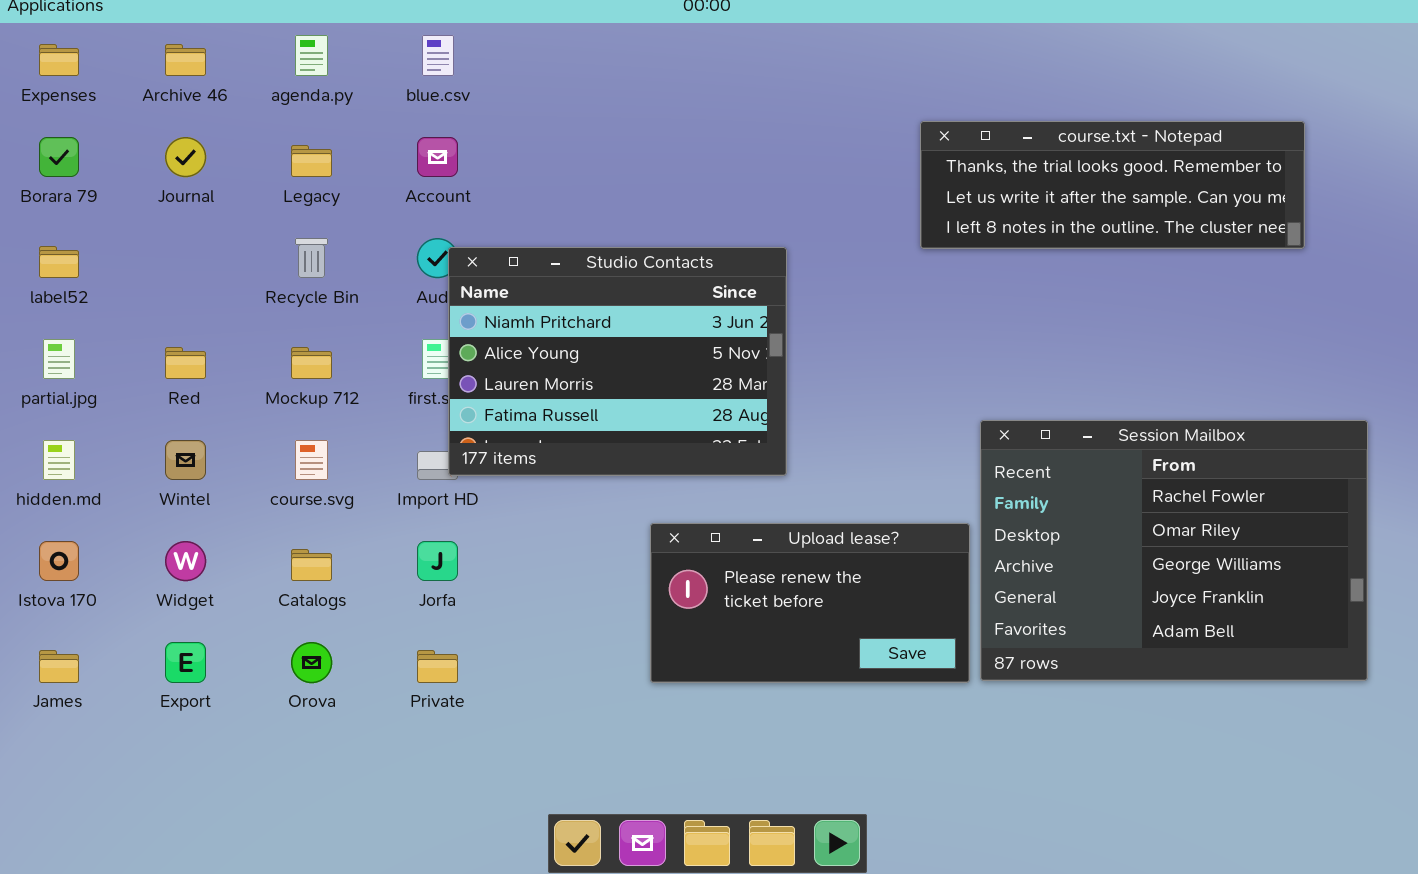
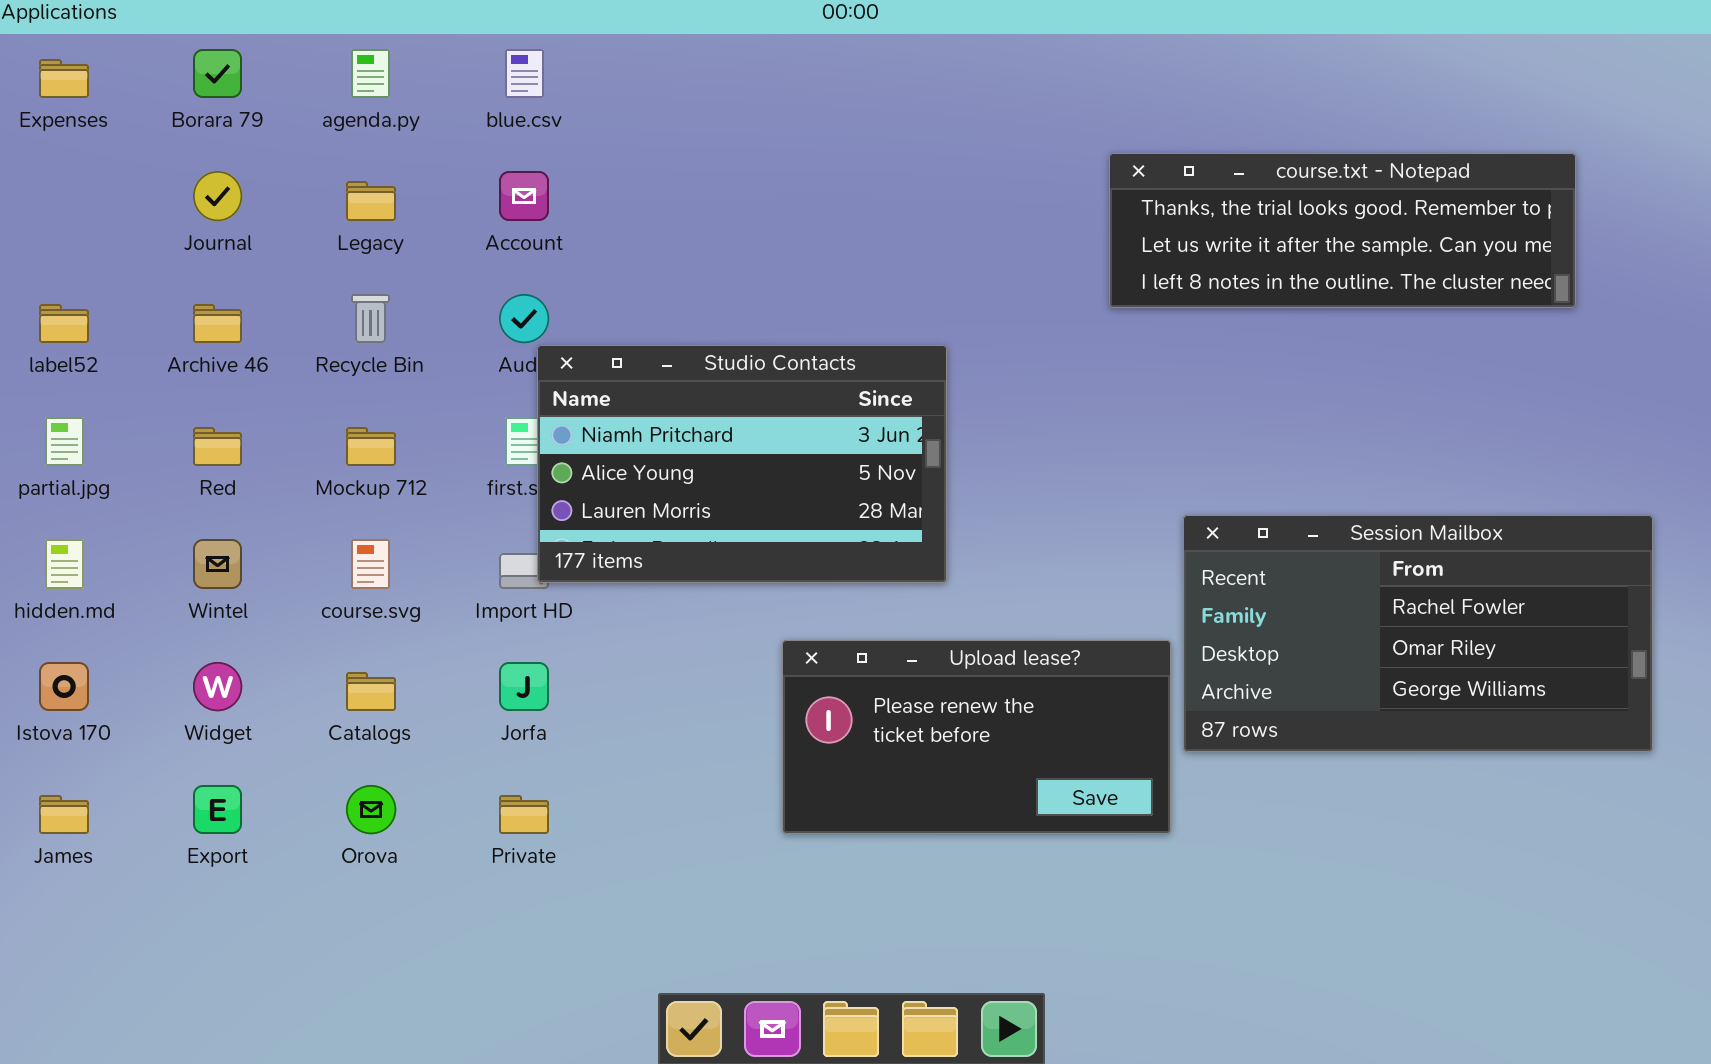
Archive 46: [165,44,206,76] -> [193,304,242,343], moved
Borara 79: [39,137,79,177] -> [193,49,242,98], moved
Studio Contacts: [448,247,787,476] -> [537,345,947,583], resized
Session Mailbox: [980,420,1368,681] -> [1183,515,1653,752], resized

